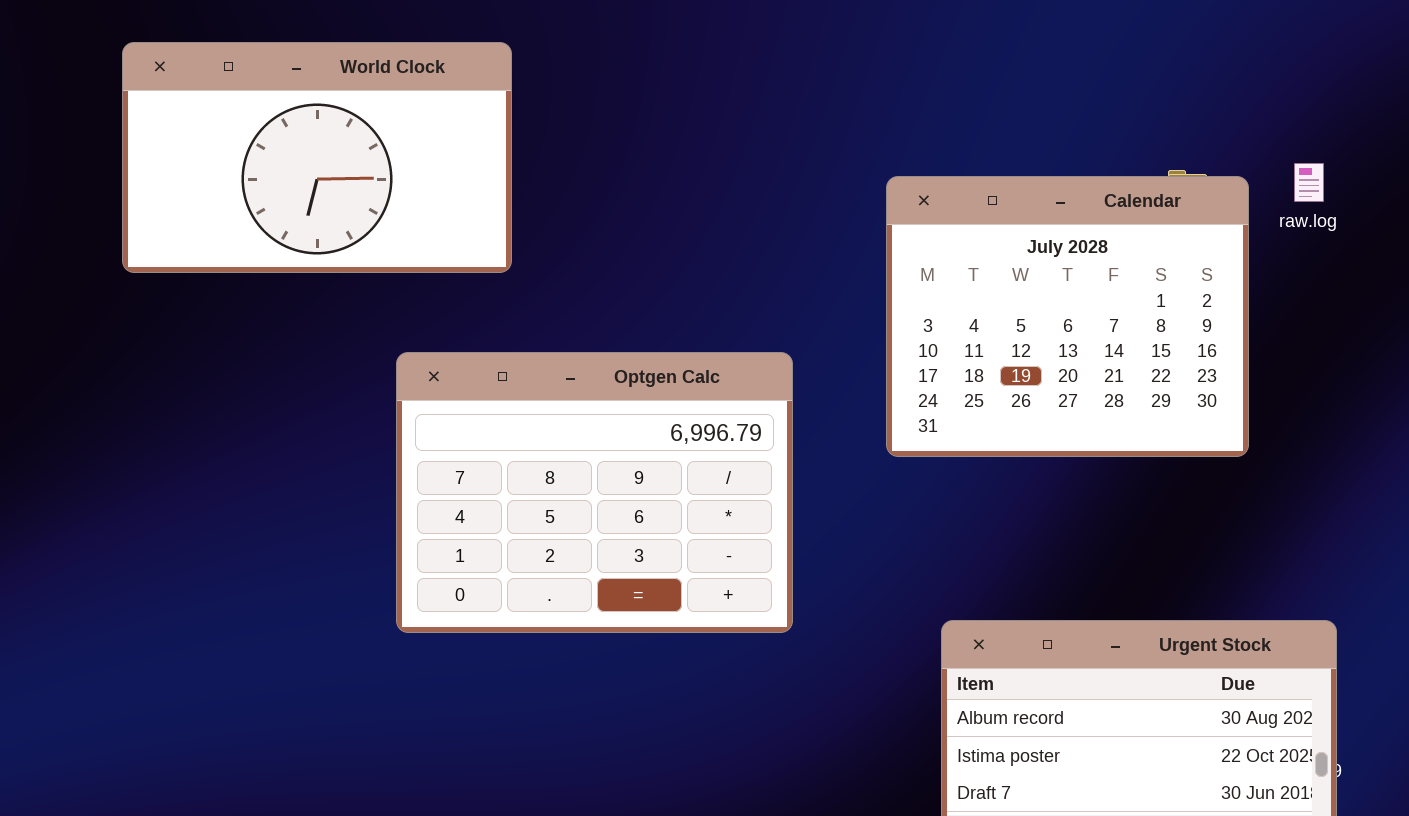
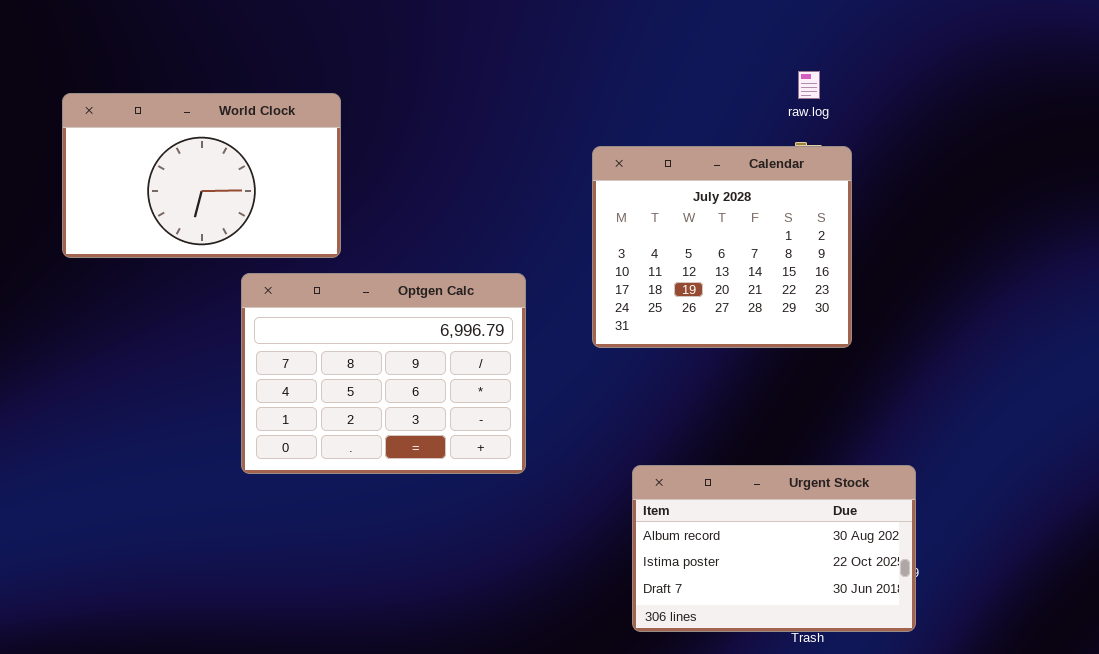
World Clock: [122,42,512,273] -> [62,93,341,258], moved
raw.log: [1294,163,1324,202] -> [798,71,820,99], moved

